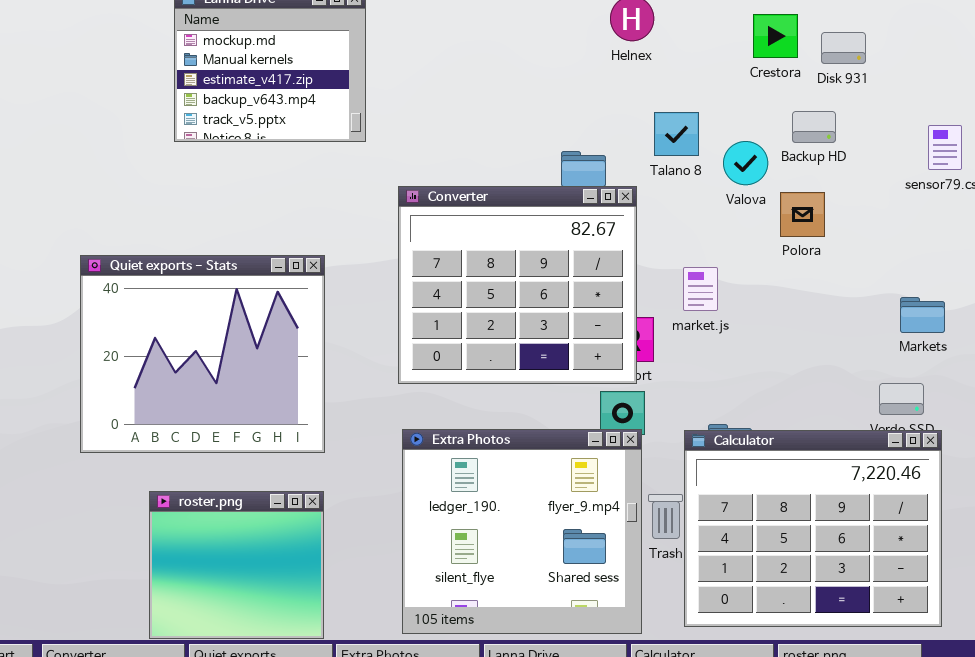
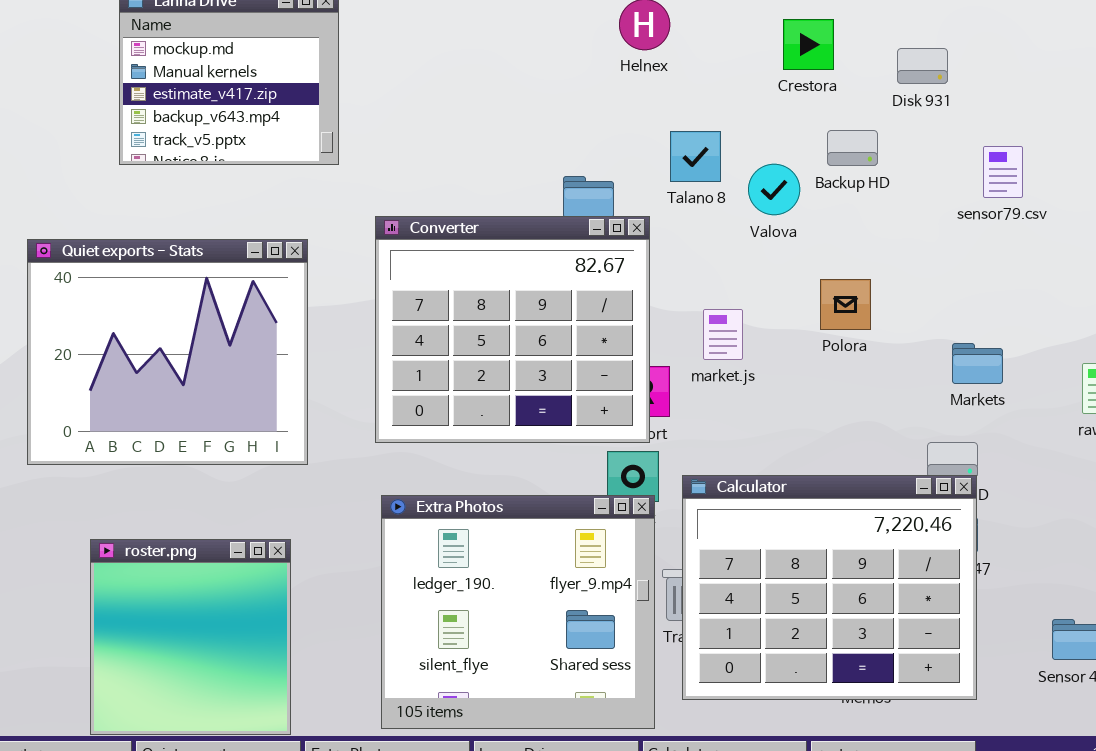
Disk 931: [821,32,866,64] -> [897,48,948,84], moved
Polora: [780,192,825,237] -> [820,279,871,330], moved
Quiet exports - Stats: [80,255,325,453] -> [27,239,308,465], moved
Calculator: [684,430,942,627] -> [682,475,977,700], moved
roster.png: [149,491,324,639] -> [90,539,291,735], resized

